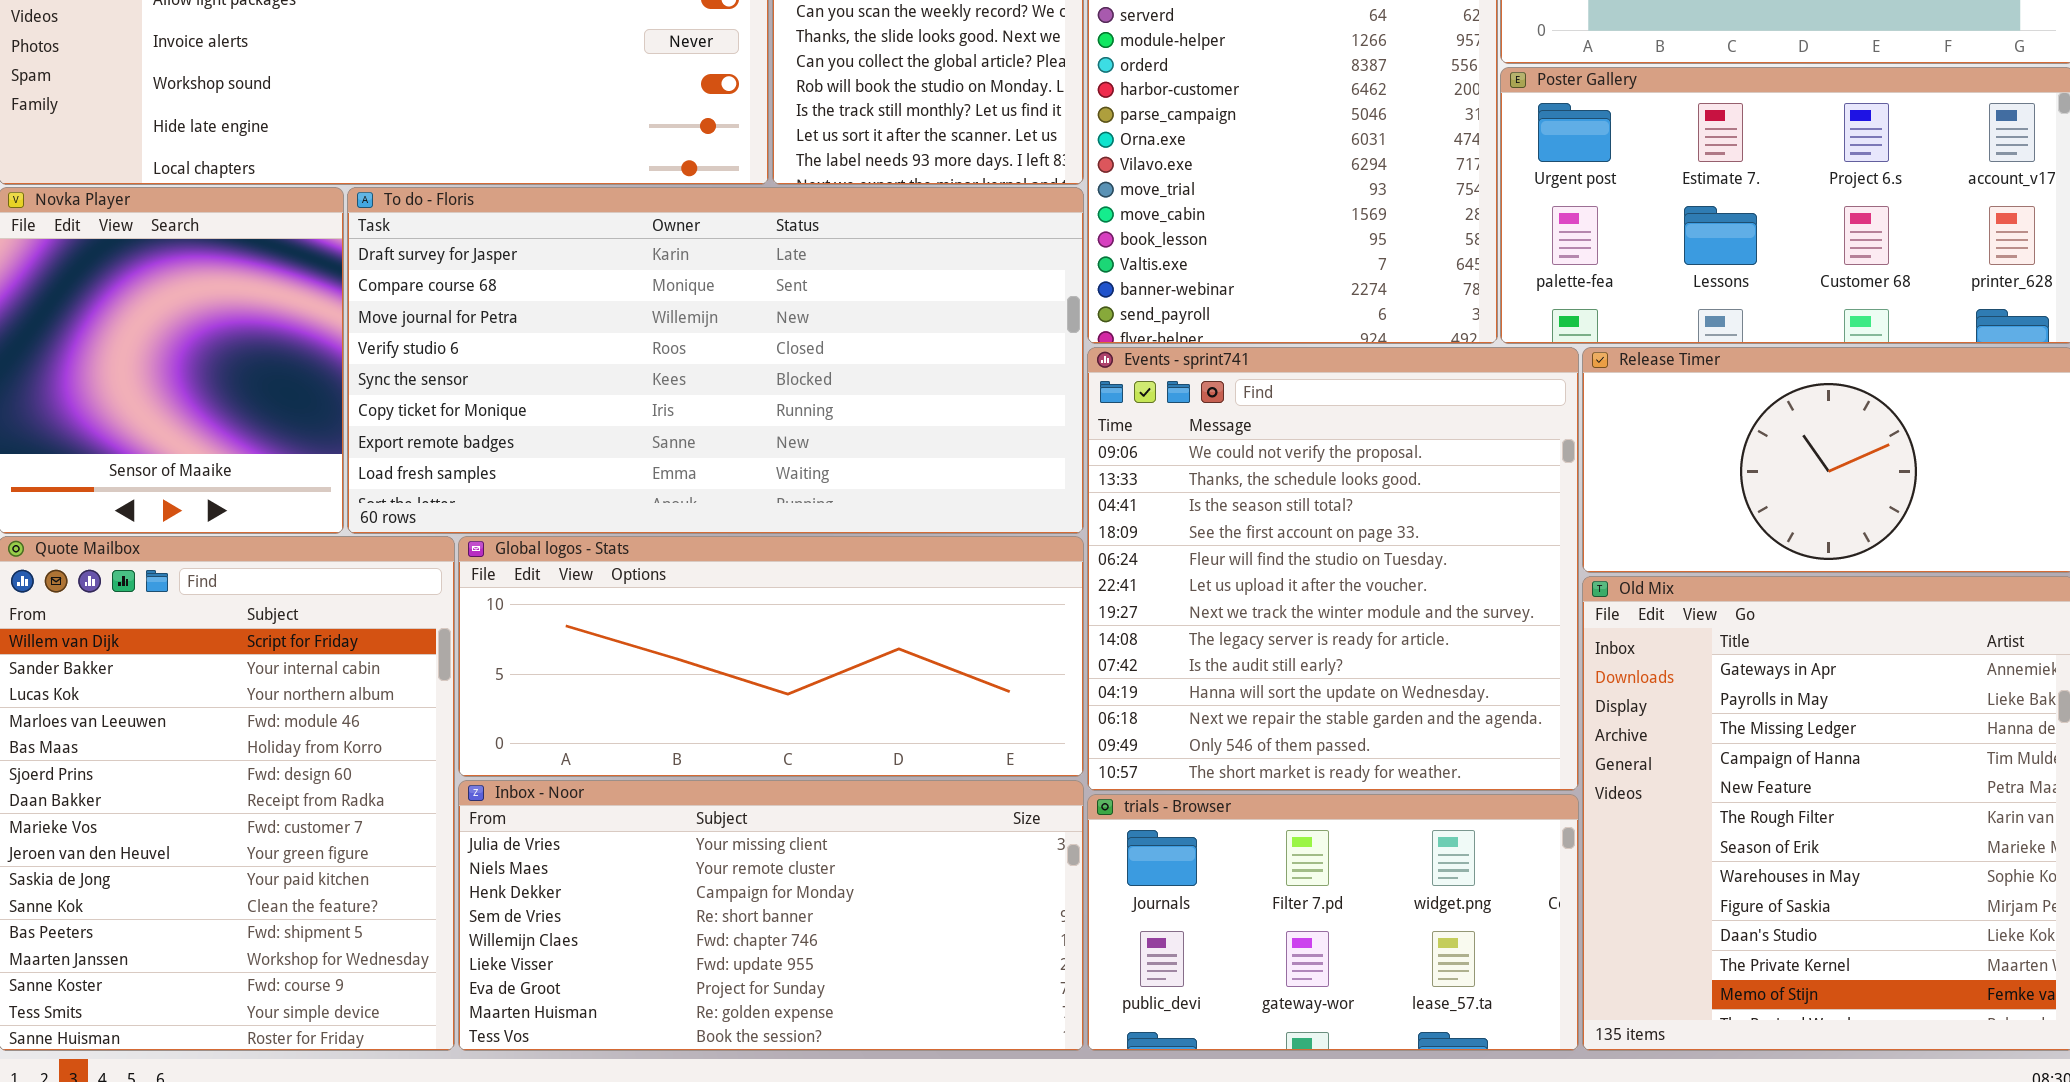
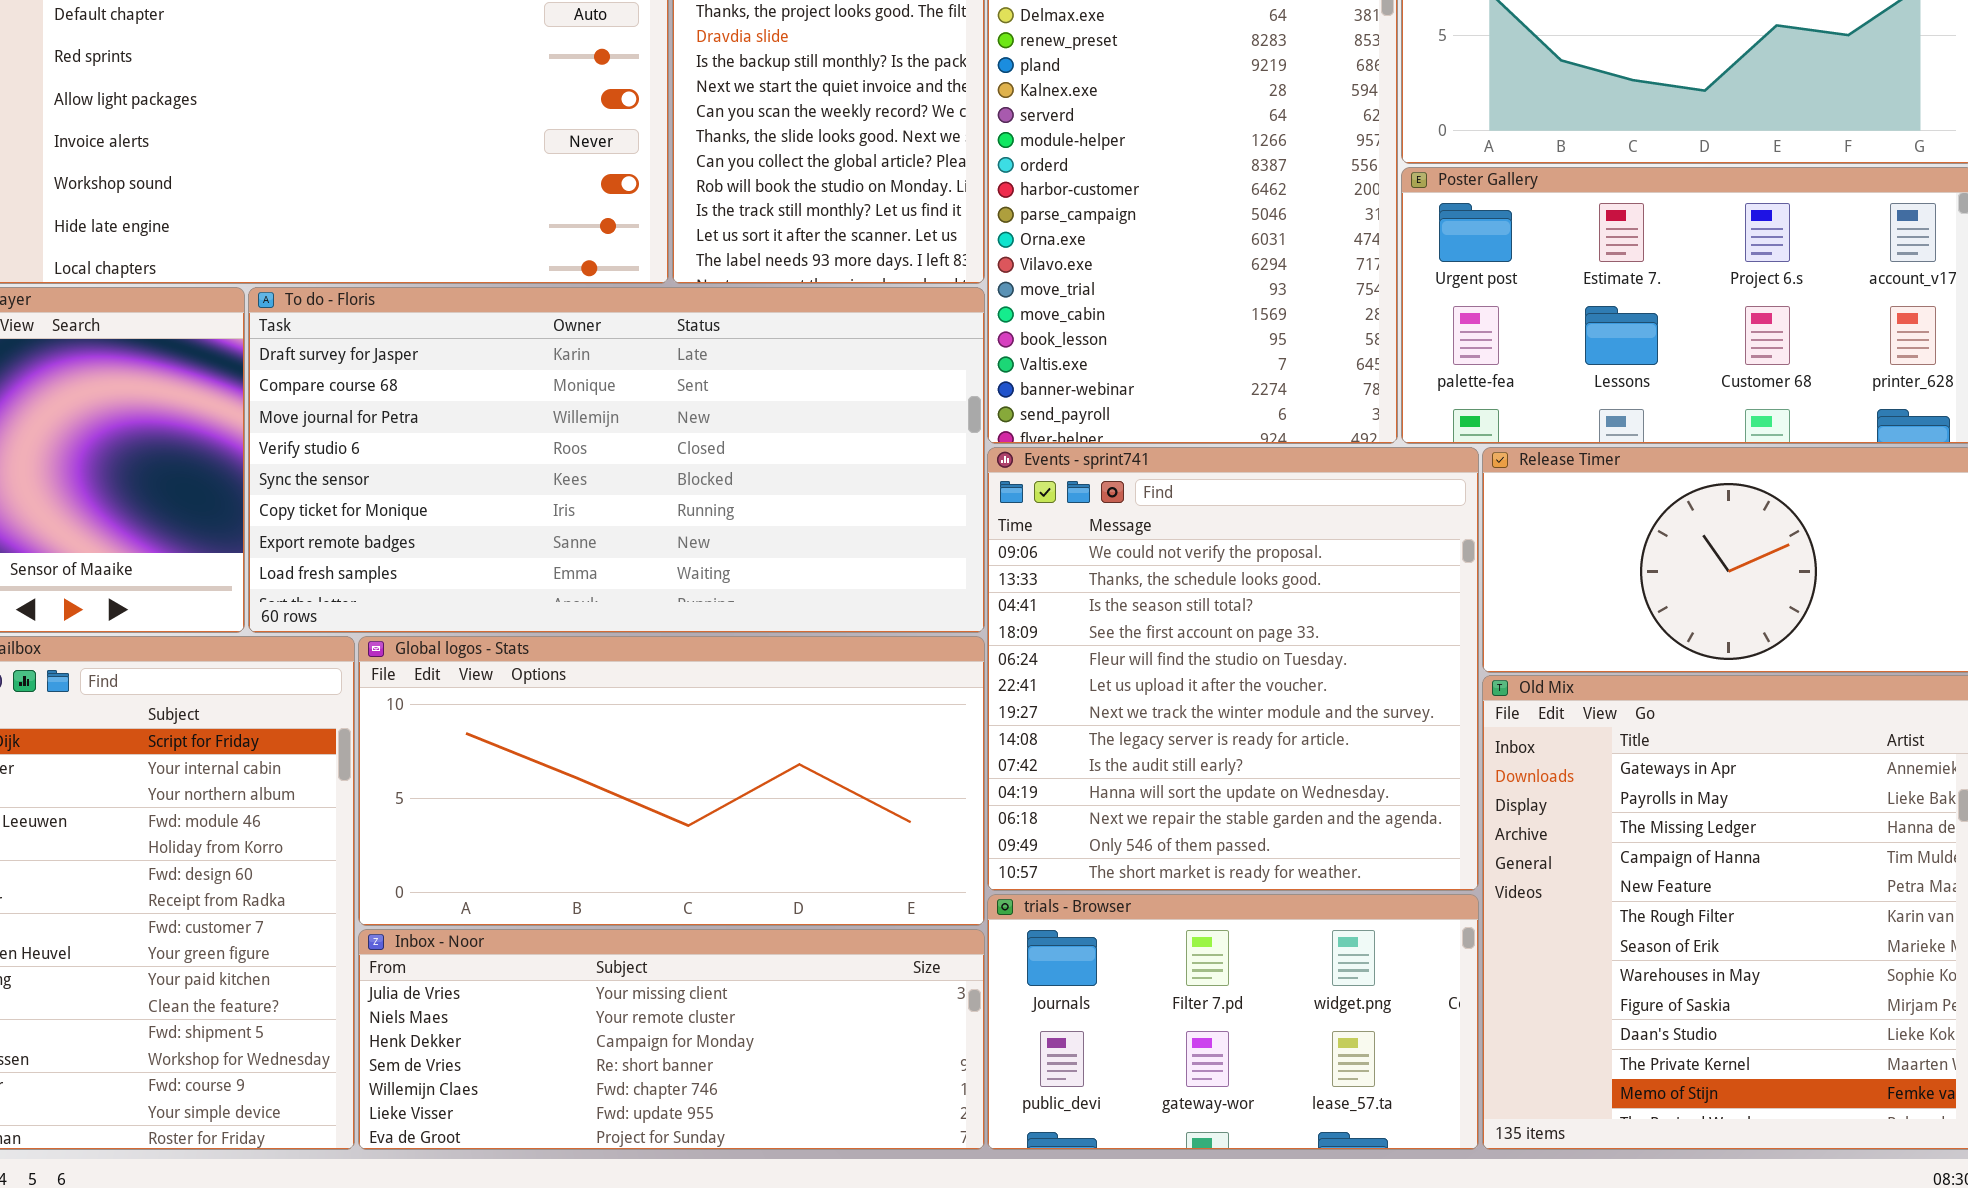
Global logos - Stats: [458,536,1084,777] -> [358,636,985,926], resized
Inbox - Noor: [458,780,1084,1051] -> [358,929,985,1150], resized

